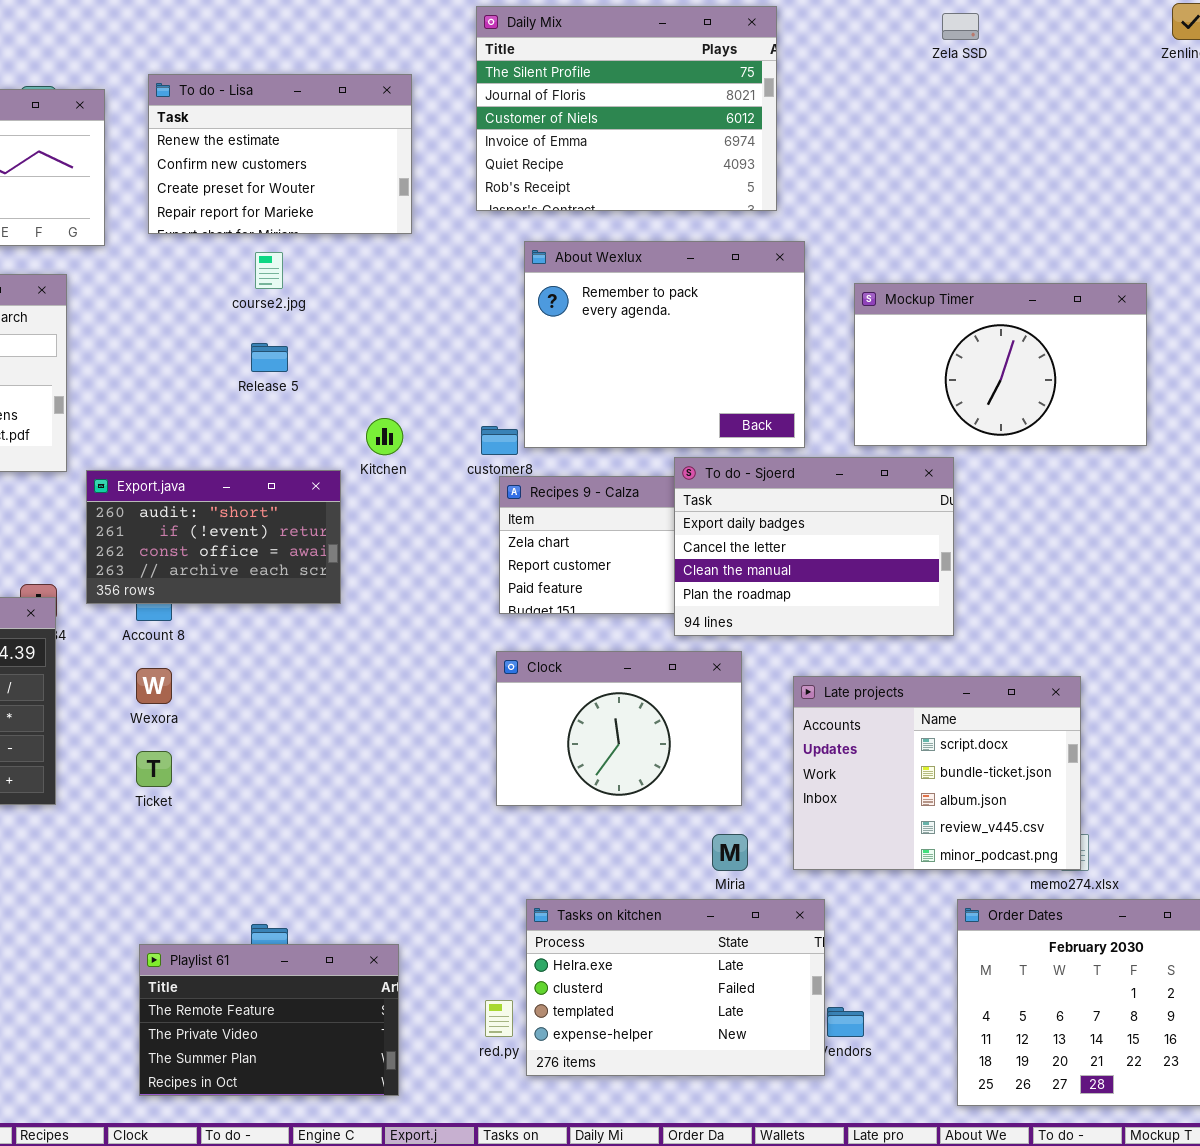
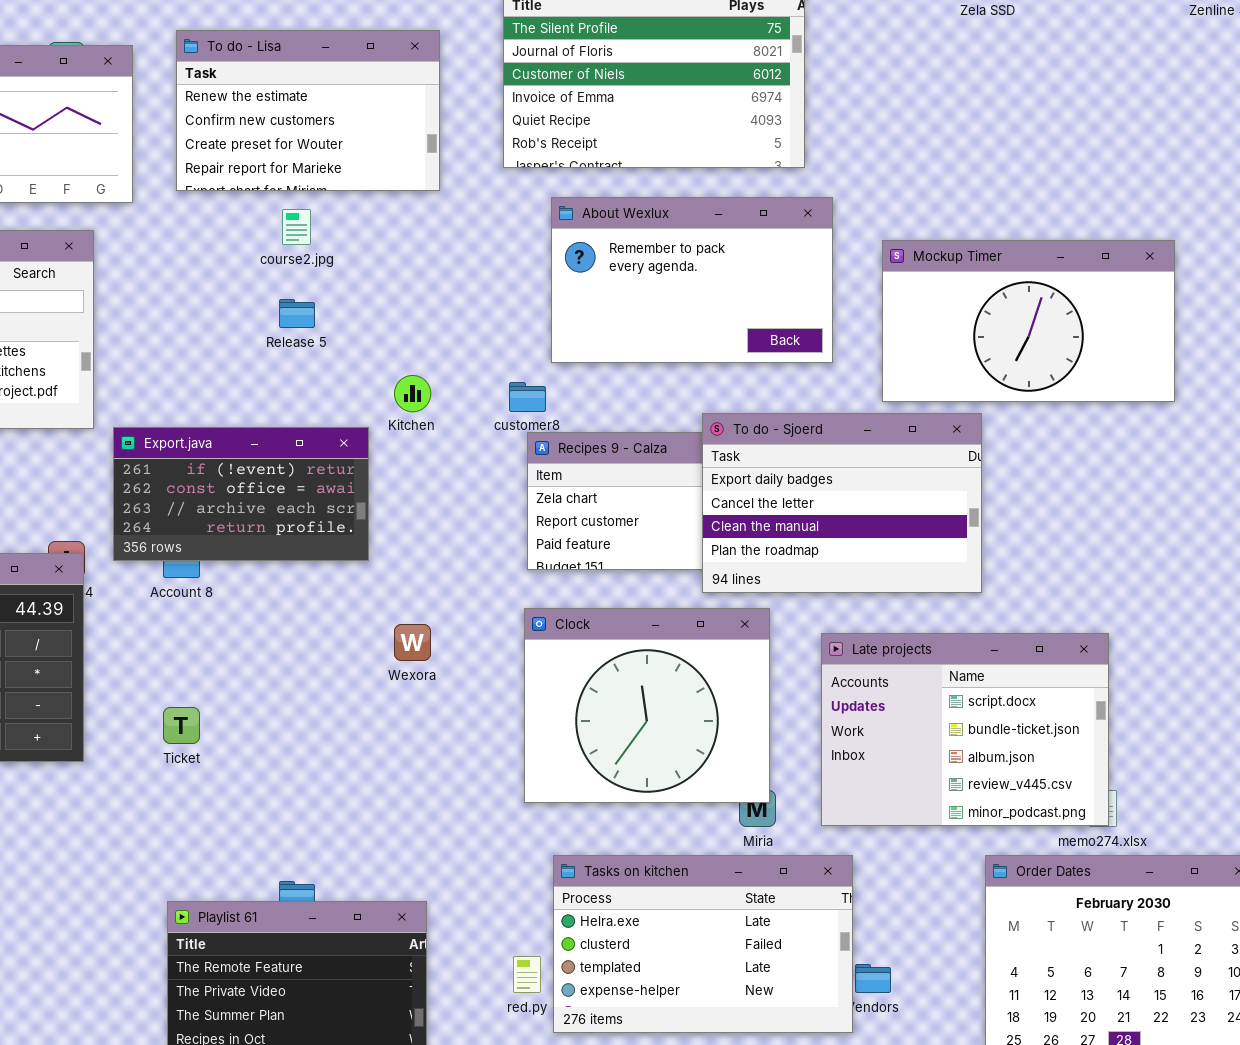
About Wexlux: [524,241,805,448] -> [551,197,833,363], resized
Export.java: [86,470,341,604] -> [113,427,369,561], scrolled down 1 row
Clock: [496,651,742,806] -> [524,608,770,803], resized
Wexora: [136,668,172,704] -> [394,624,431,661], moved

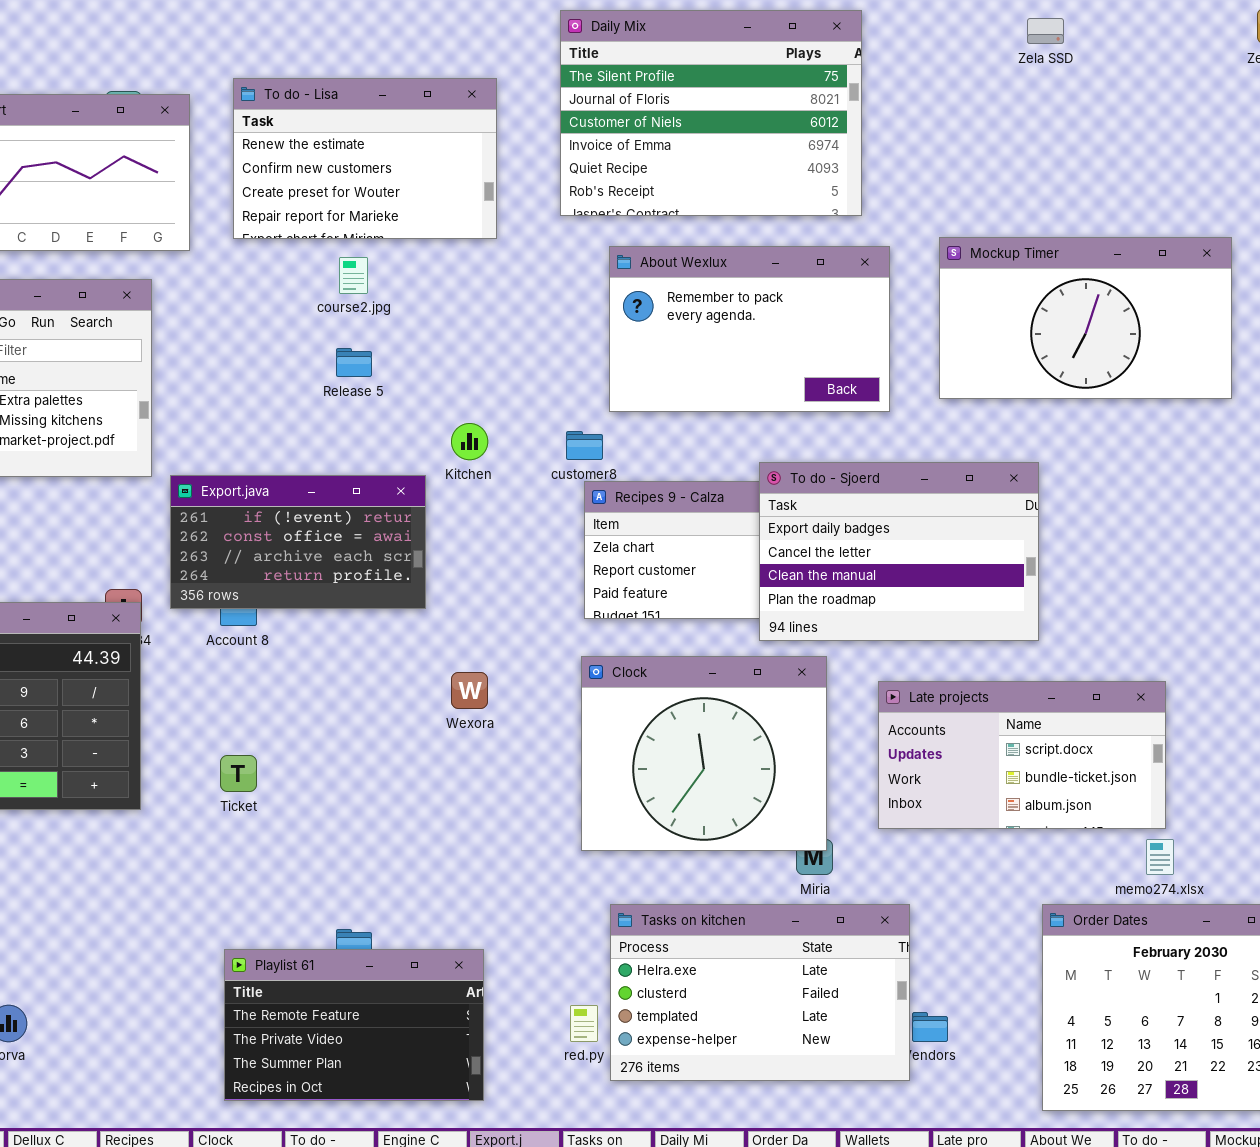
Mockup Timer: [882,240,1175,402] -> [939,237,1232,399], moved
Late projects: [821,633,1109,826] -> [878,681,1166,829], resized

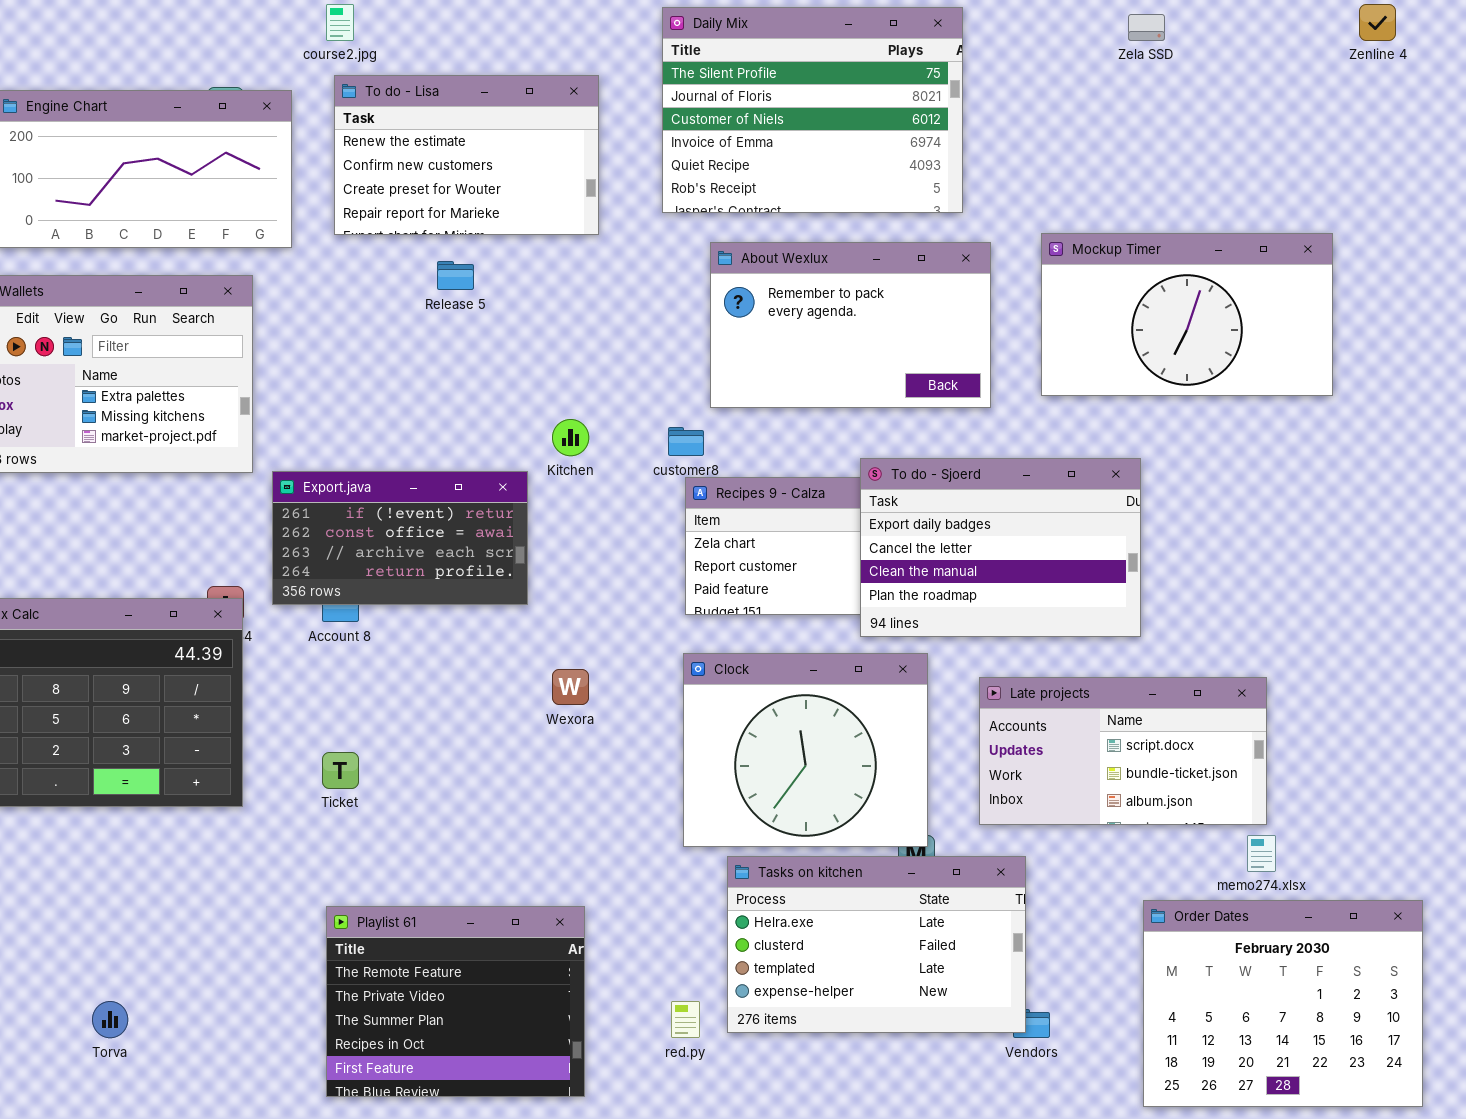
course2.jpg: [339,257,368,294] -> [326,4,354,41], moved
Release 5: [336,348,372,377] -> [437,261,474,290], moved
Tasks on kitchen: [610,904,910,1081] -> [727,856,1026,1033], moved
Playlist 61: [224,949,484,1101] -> [326,906,585,1097], resized

